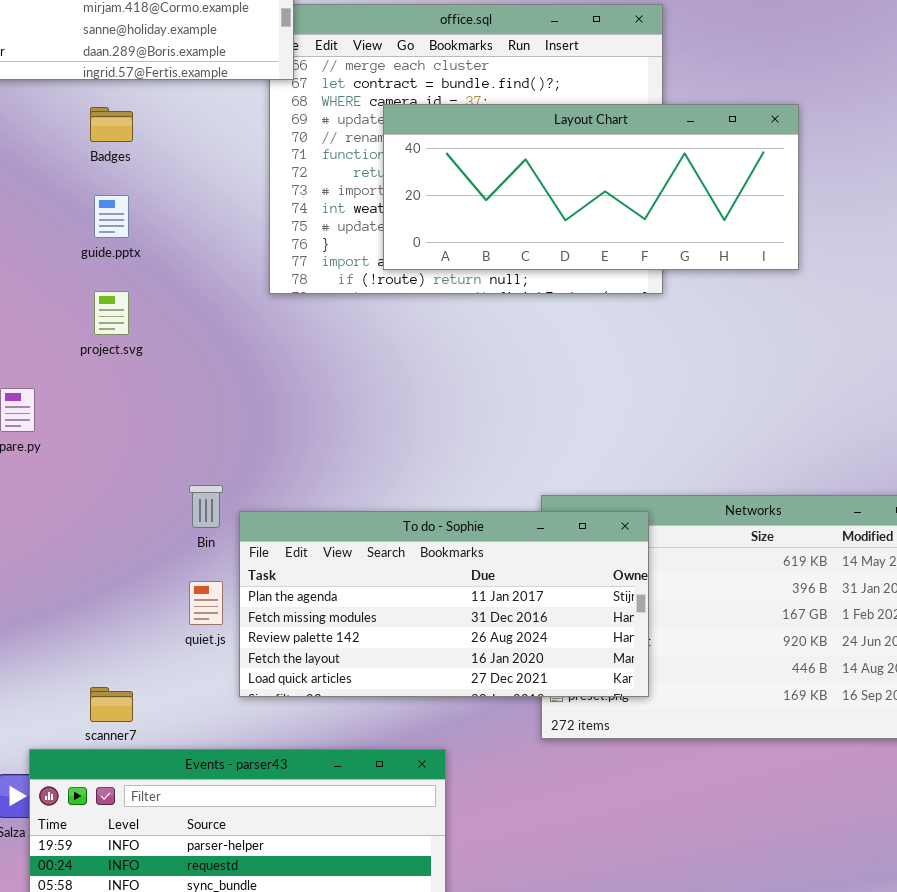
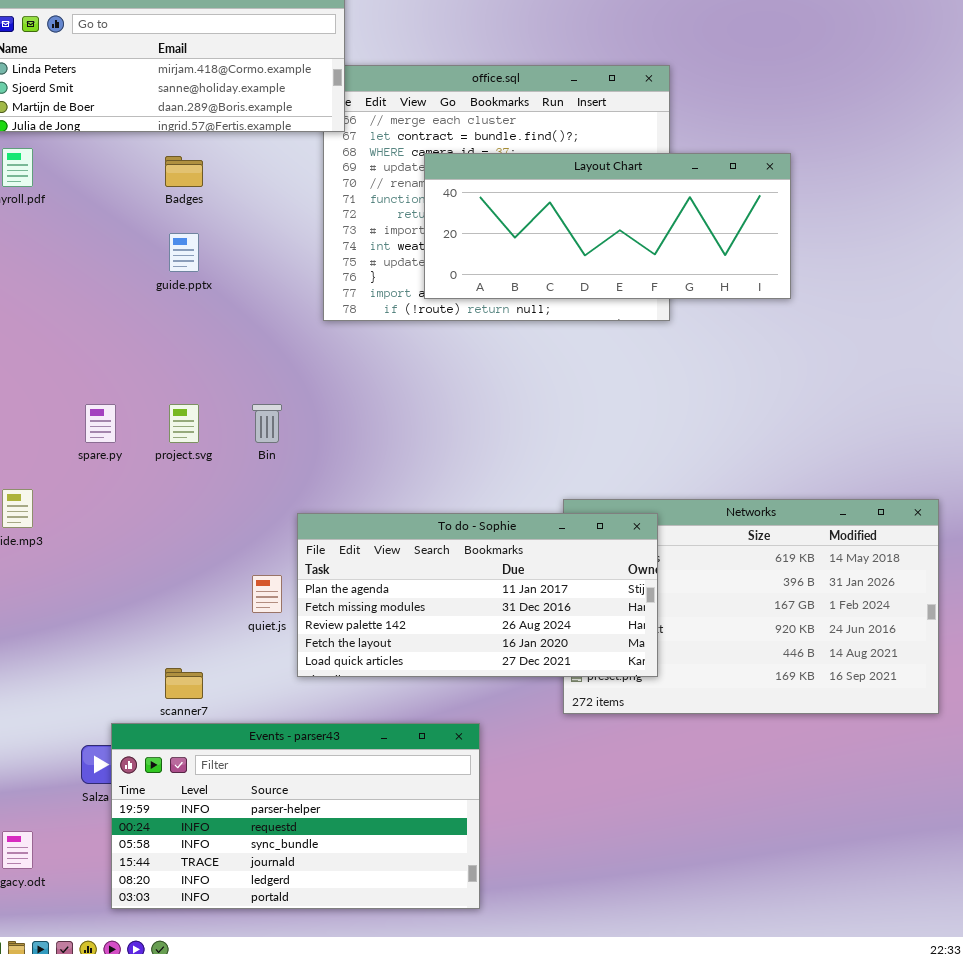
project.svg: [94,291,129,335] -> [169,404,199,443], moved
Bin: [189,485,223,528] -> [252,404,282,443], moved

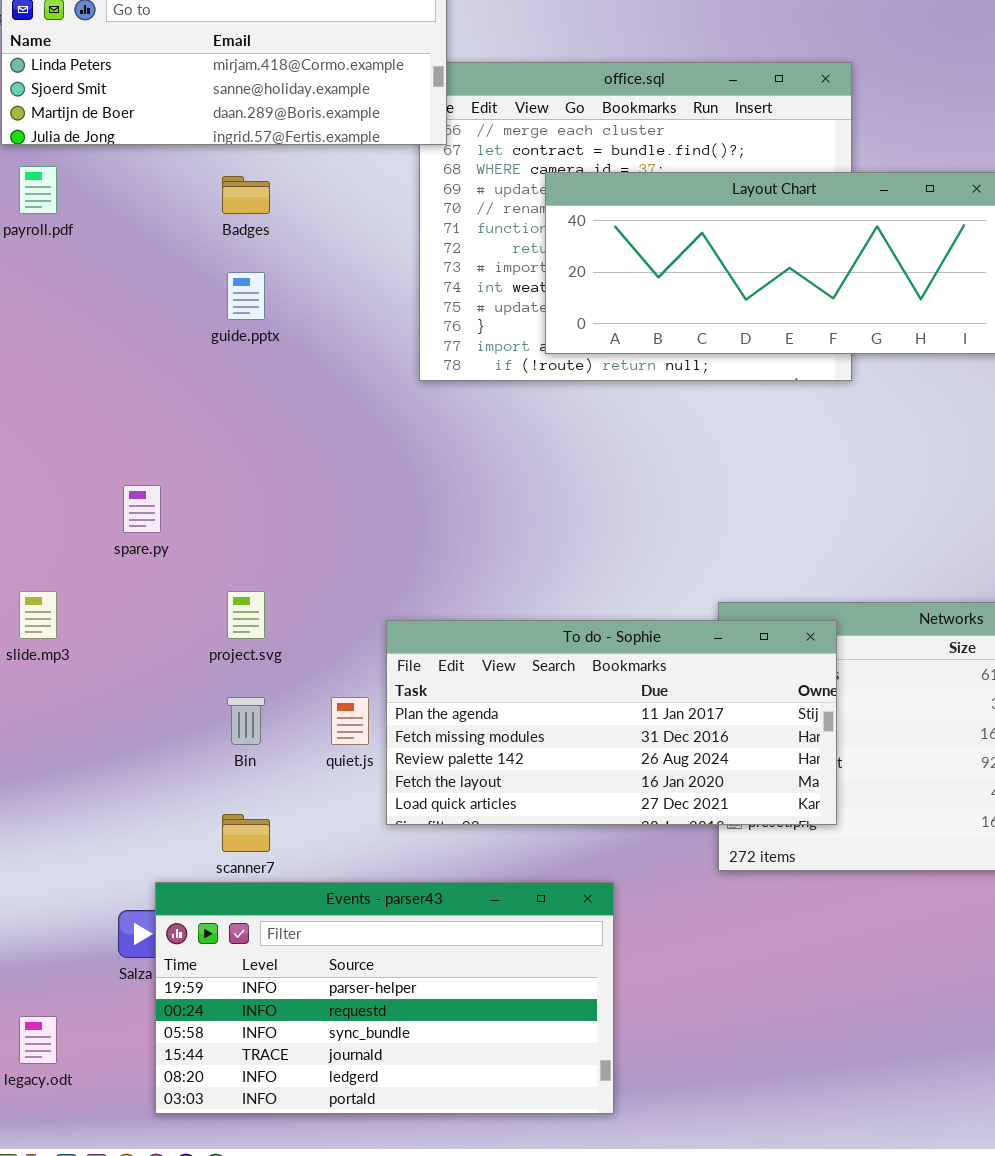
project.svg: [169,404,199,443] -> [227,591,265,639], moved
Bin: [252,404,282,443] -> [227,697,265,745], moved

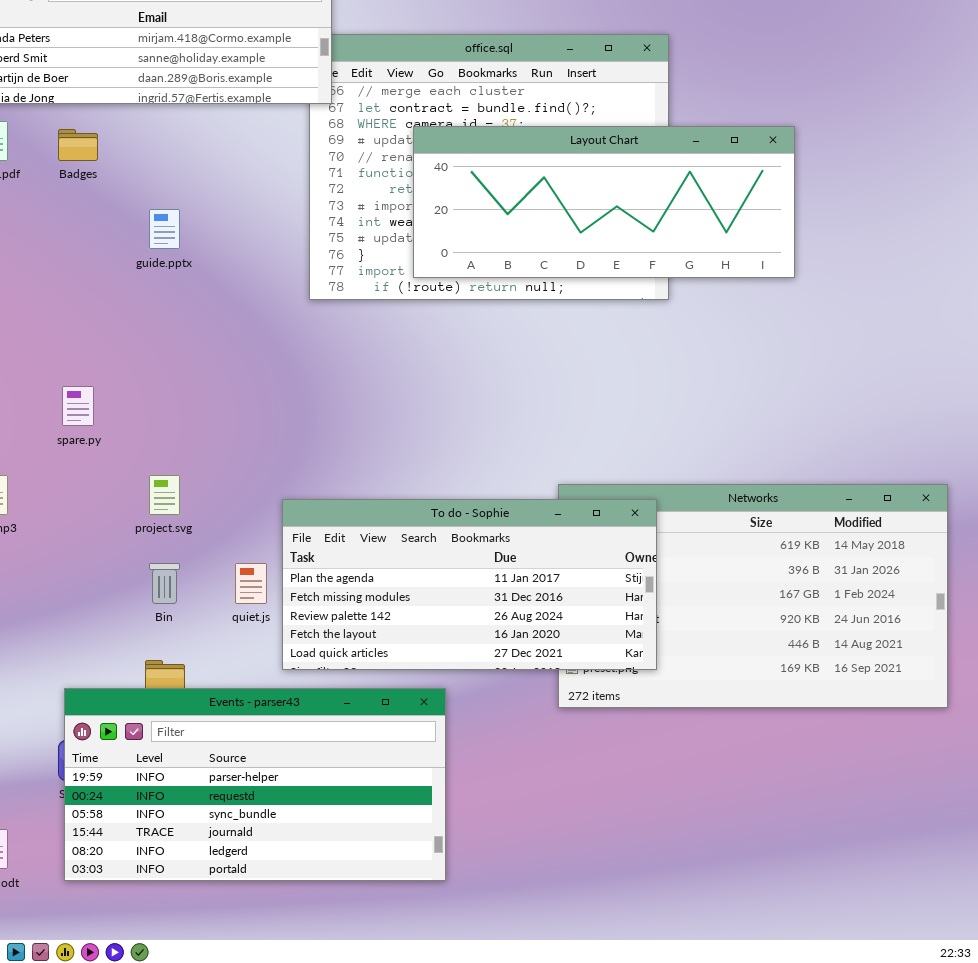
Badges: [222,176,270,214] -> [58,129,98,161], moved
Events - parser43: [155,882,614,1114] -> [64,688,446,881], moved

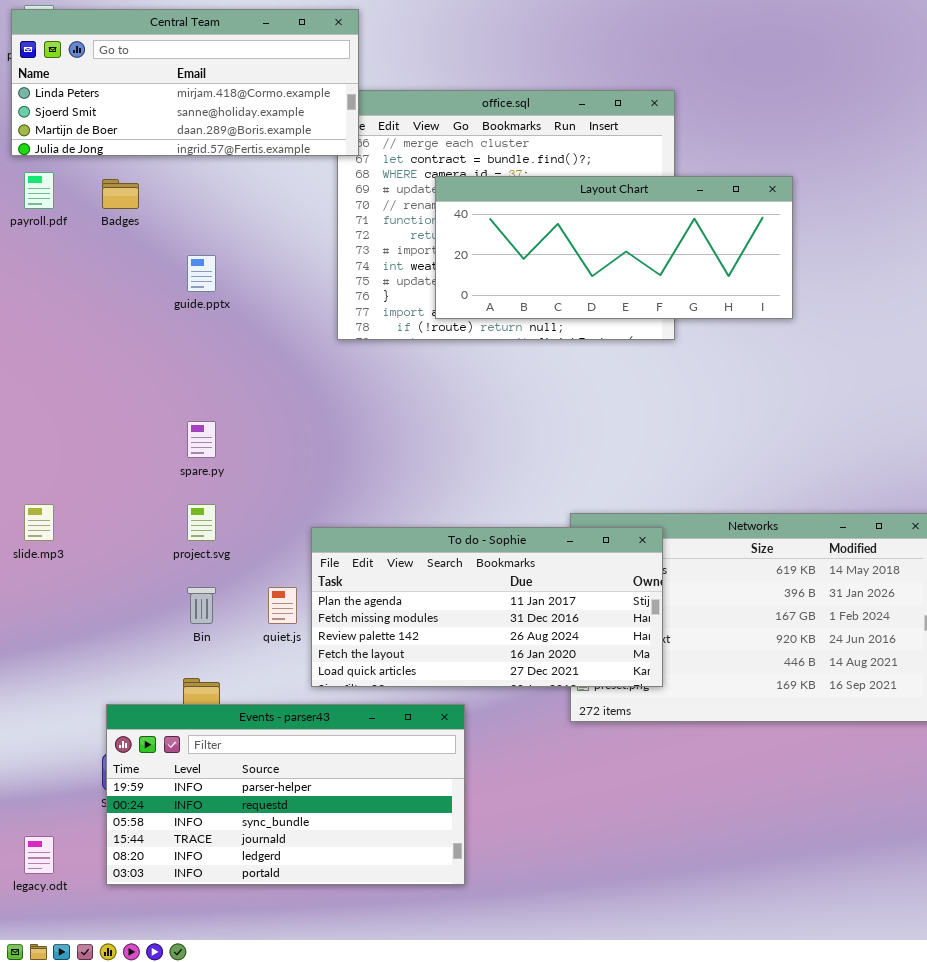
spare.py: [62,386,94,426] -> [187,421,216,458], moved

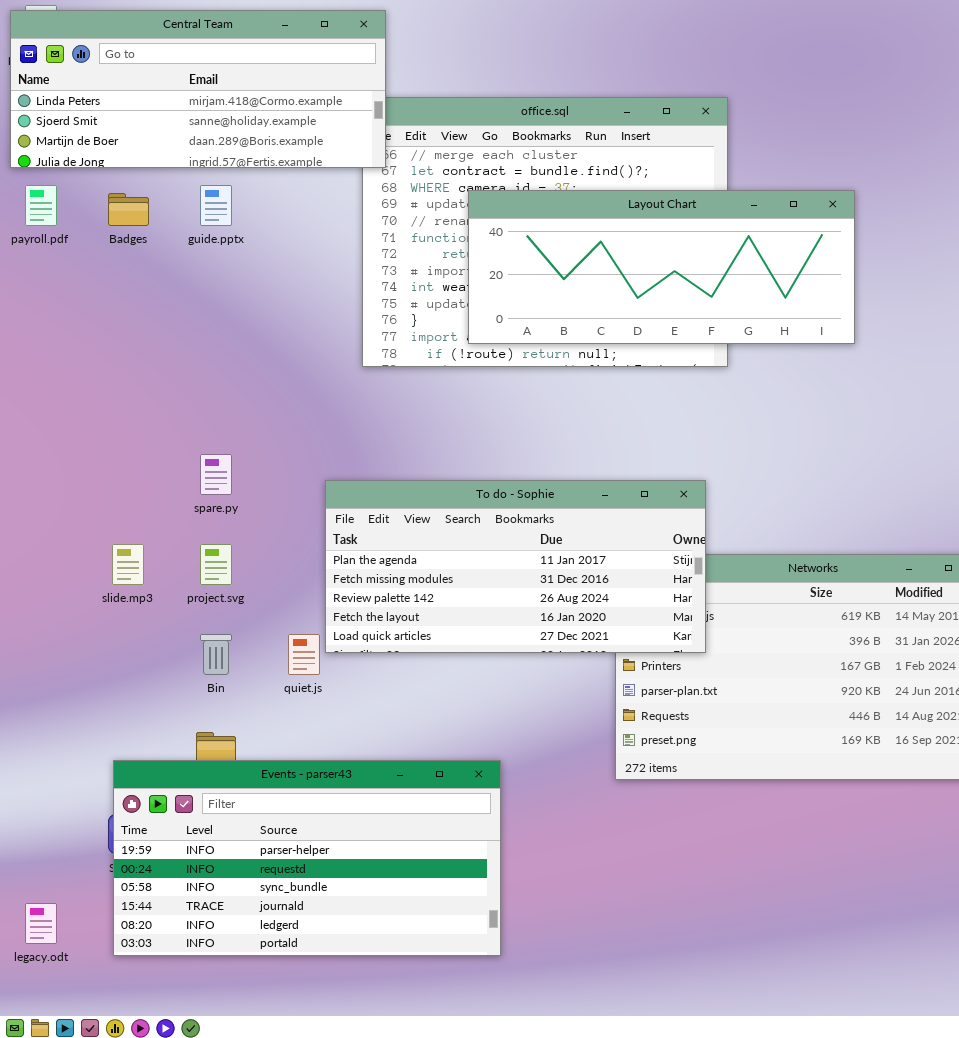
guide.pptx: [187,255,216,292] -> [200,185,232,226], moved
slide.mp3: [24,504,54,541] -> [112,544,144,585], moved
To do - Sophie: [311,527,663,687] -> [325,480,706,653], moved

